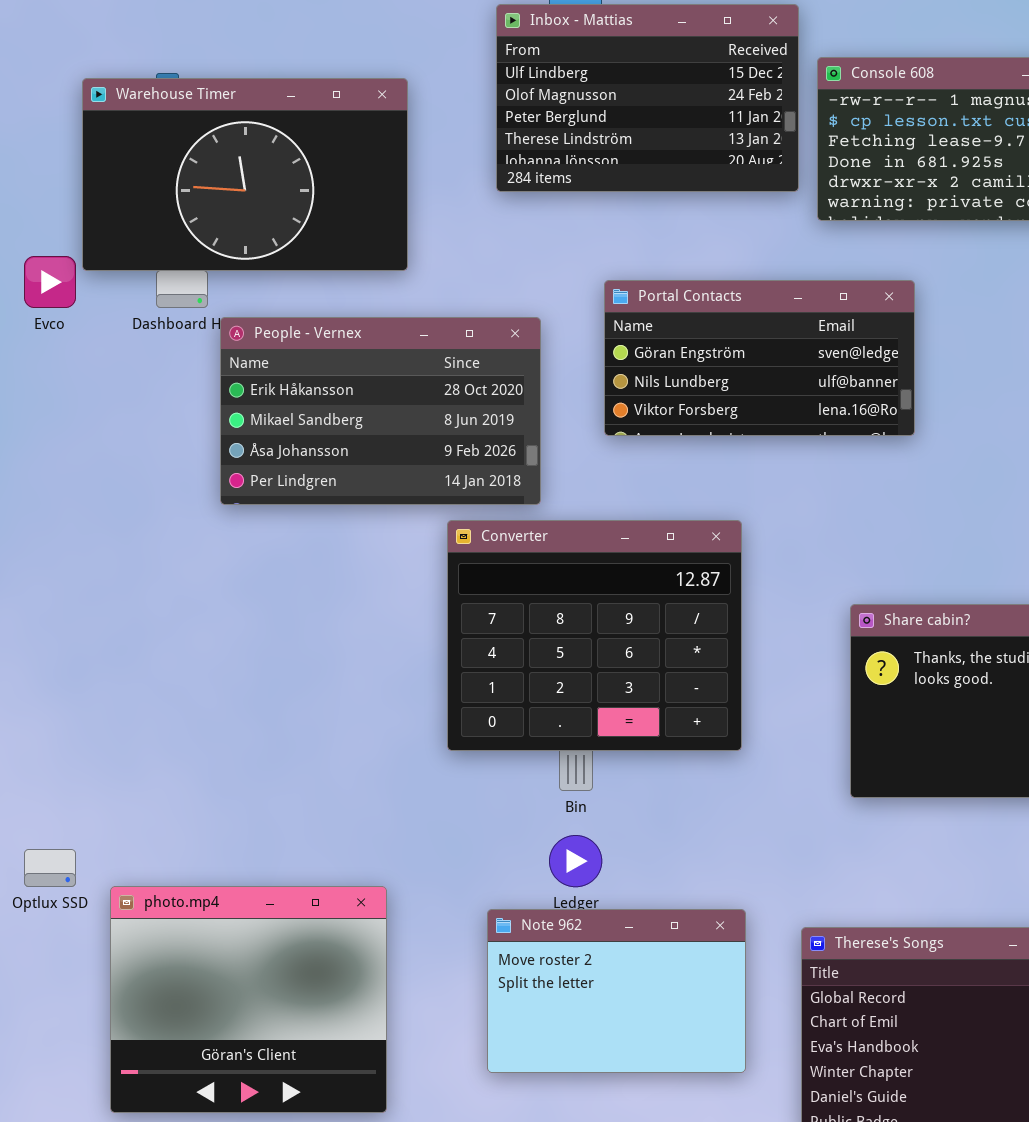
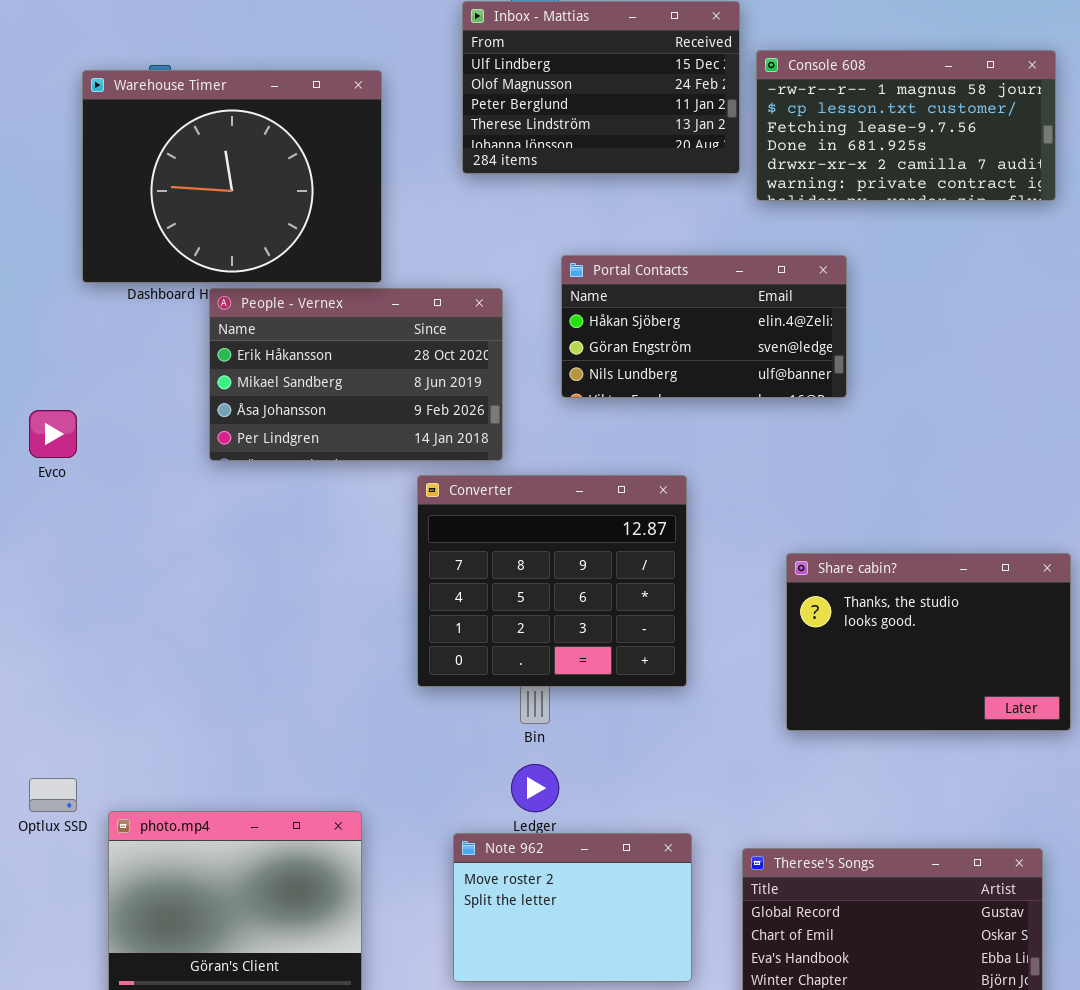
Warehouse Timer: [82,78,408,271] -> [82,70,382,283], resized
Evco: [24,256,76,308] -> [29,410,77,458], moved
Portal Contacts: [604,280,915,436] -> [561,255,847,398], scrolled up 1 row

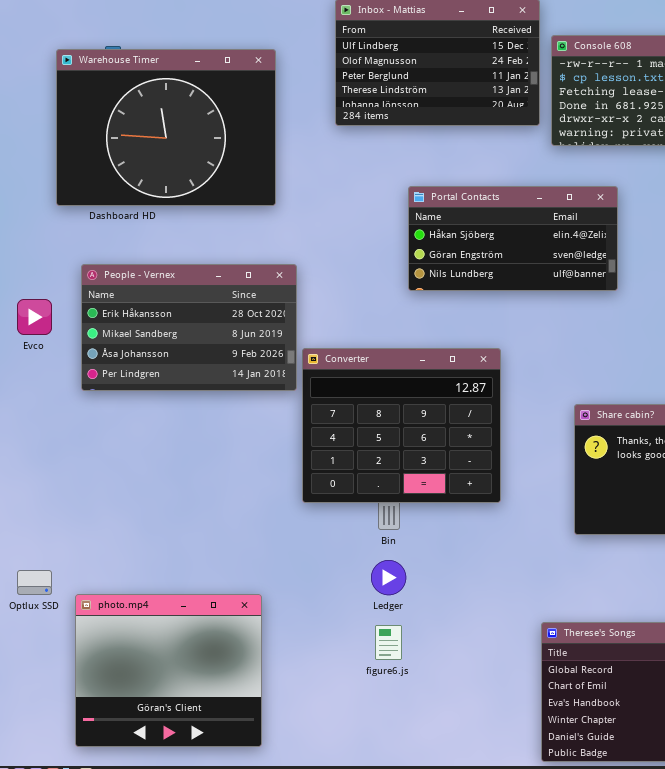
People - Vernex: [209,288,503,461] -> [81,264,297,391], moved
Note 962: [453,833,692,982] -> none, closed

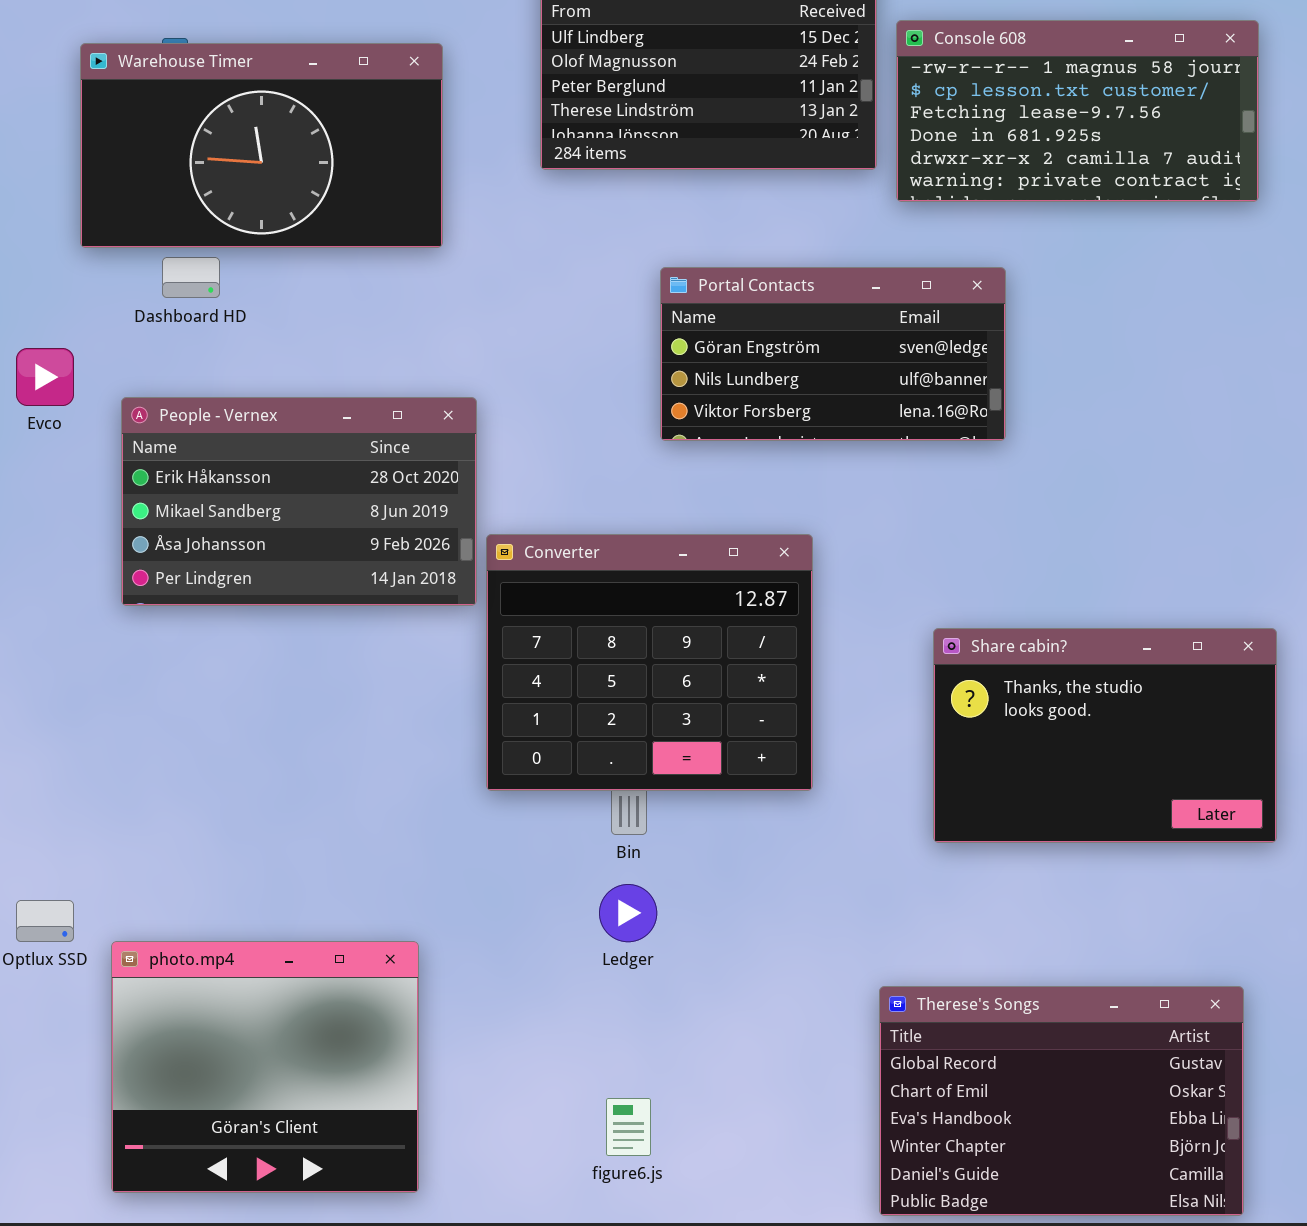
Warehouse Timer: [56,49,276,206] -> [80,43,443,248], resized
Portal Contacts: [408,186,618,291] -> [660,267,1006,441], scrolled down 1 row
Evco: [17,299,52,335] -> [16,348,74,406], moved
figure6.js: [375,625,402,660] -> [606,1098,651,1156], moved

